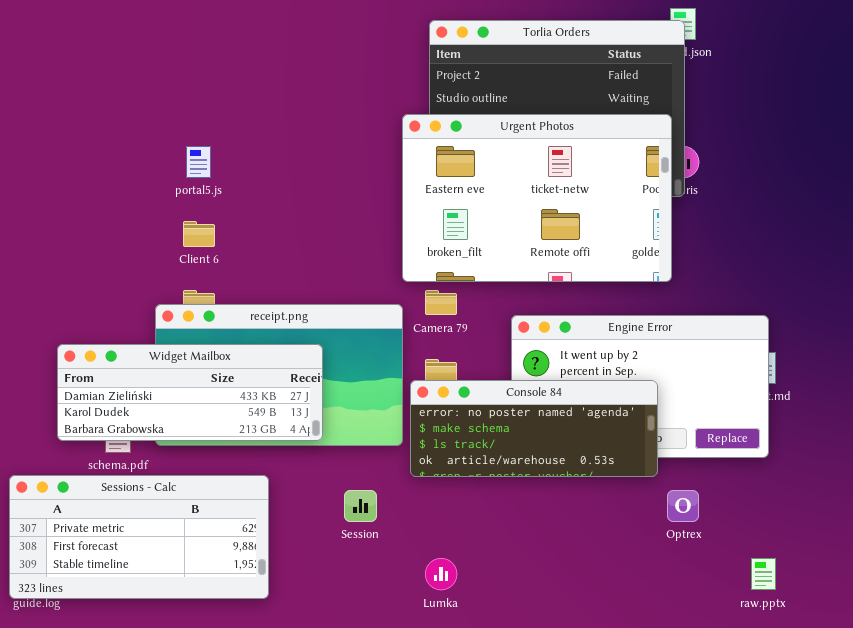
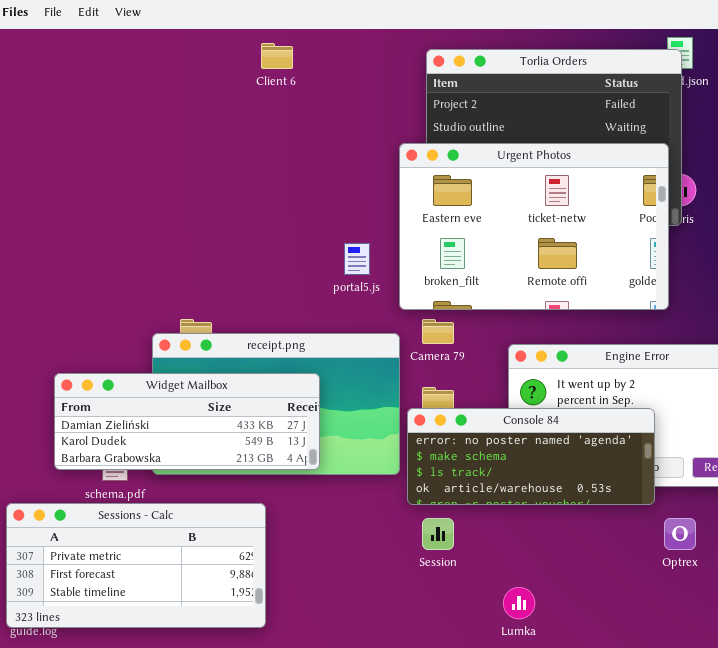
portal5.js: [186,146,211,178] -> [344,243,370,275], moved
Client 6: [183,221,215,247] -> [261,43,293,69], moved
Session: [344,490,377,522] -> [422,518,454,550], moved
Lumka: [425,558,457,590] -> [503,587,535,619], moved

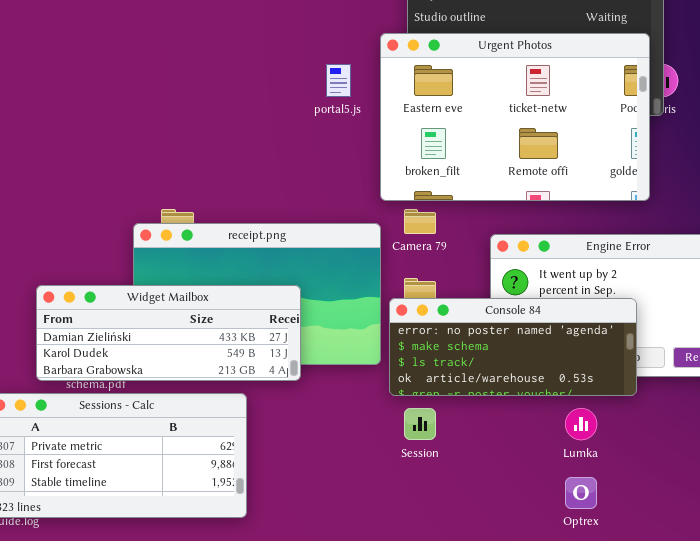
portal5.js: [344,243,370,275] -> [326,64,351,97], moved
Widget Mailbox: [54,373,320,470] -> [36,285,301,381], moved
Optrex: [664,518,696,550] -> [565,477,597,509], moved
Lumka: [503,587,535,619] -> [565,408,597,440], moved

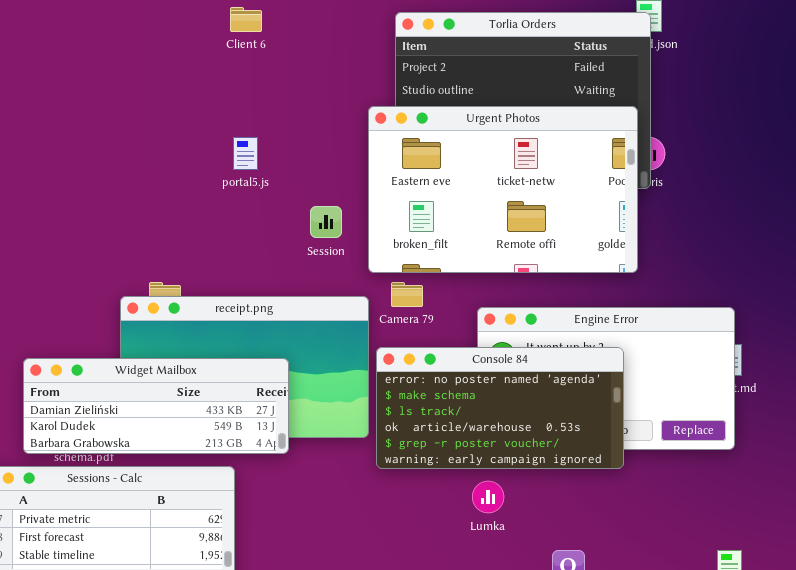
portal5.js: [326,64,351,97] -> [233,137,258,170], moved
Console 84: [389,298,637,396] -> [376,347,624,469], resized
Session: [404,408,436,440] -> [310,206,342,238], moved
Lumka: [565,408,597,440] -> [472,481,504,513], moved

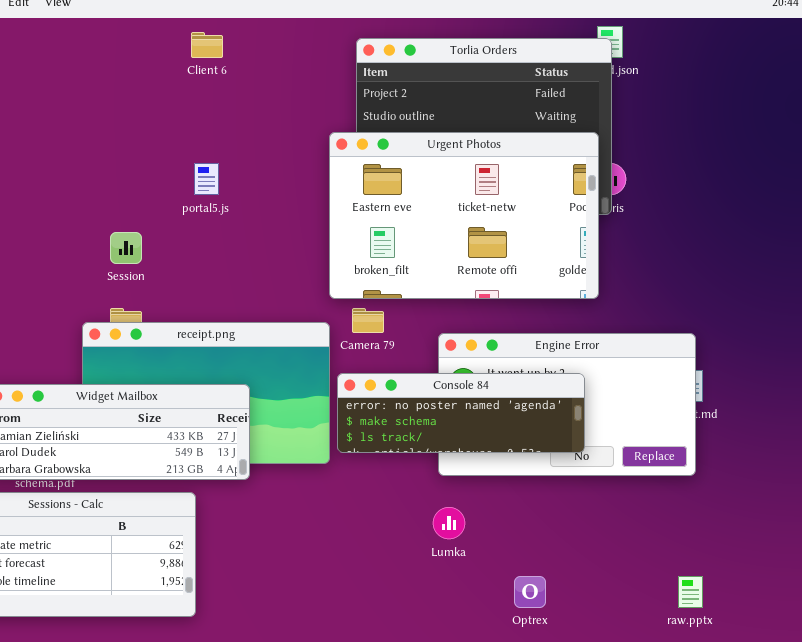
Session: [310,206,342,238] -> [110,232,142,264], moved
Console 84: [376,347,624,469] -> [337,373,585,453], resized

